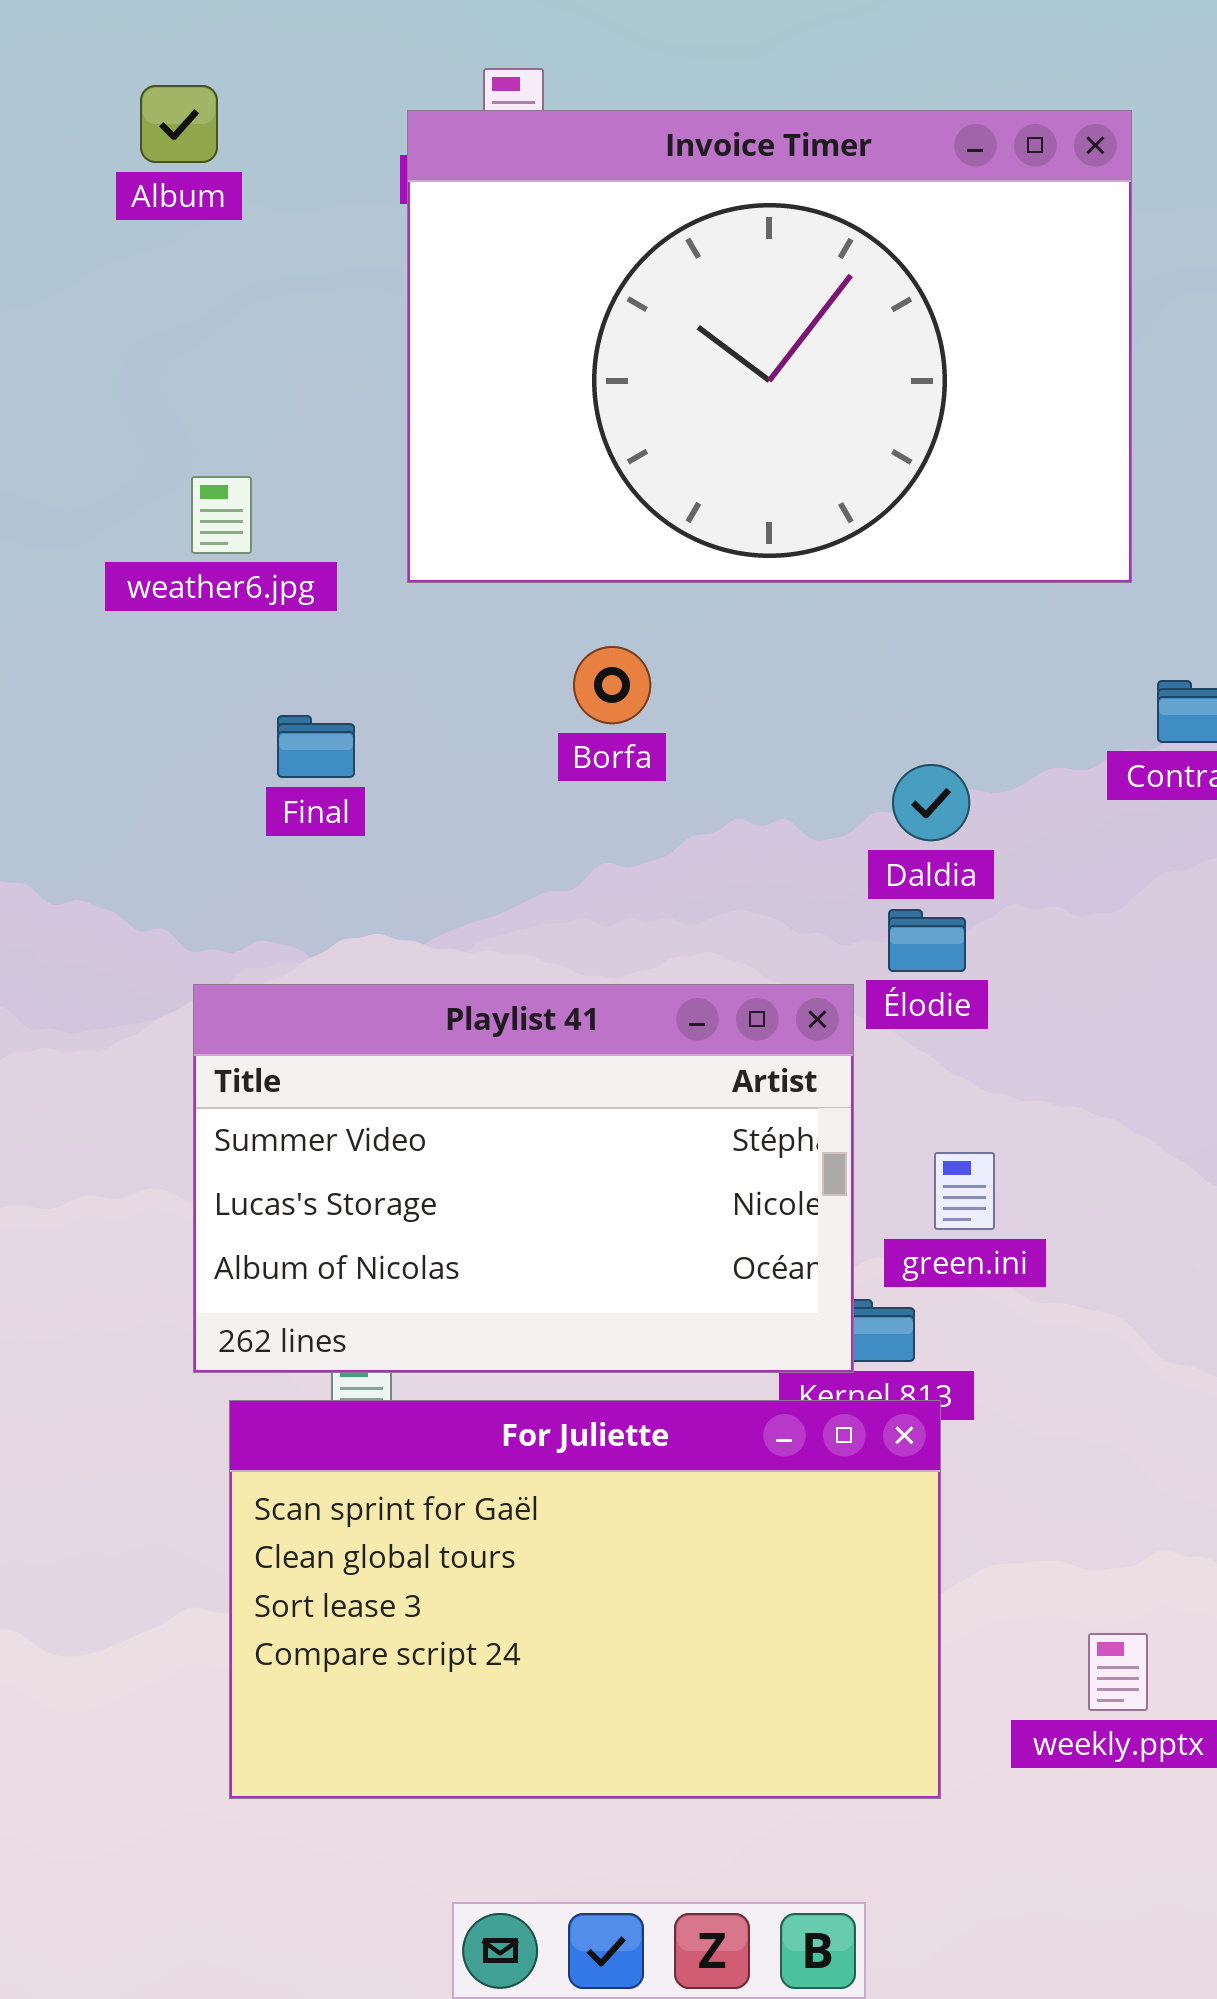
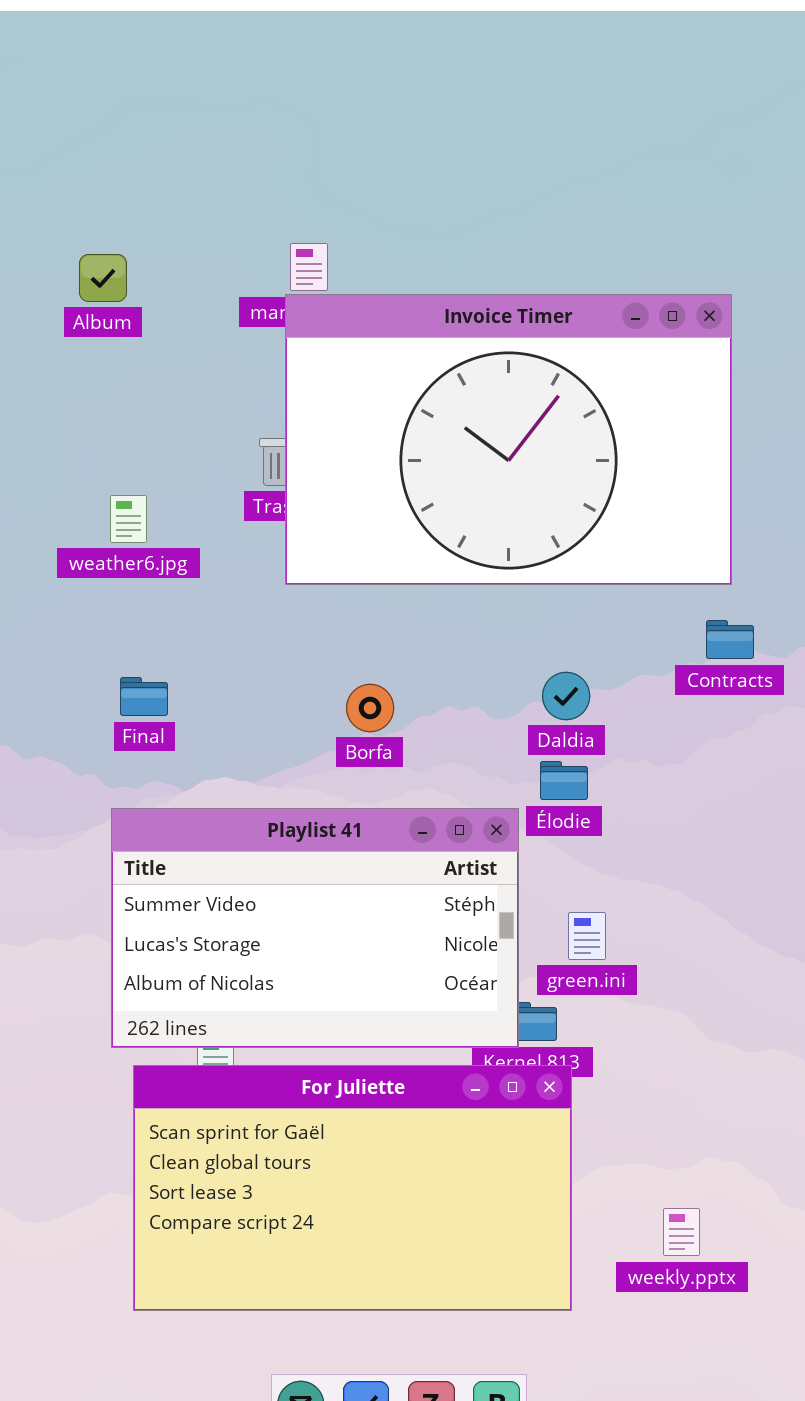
Invoice Timer: [407,110,1132,583] -> [285,294,732,585], moved
Borfa: [573,646,651,724] -> [346,684,394,732], moved
Final: [277,715,355,778] -> [120,677,168,716], moved

